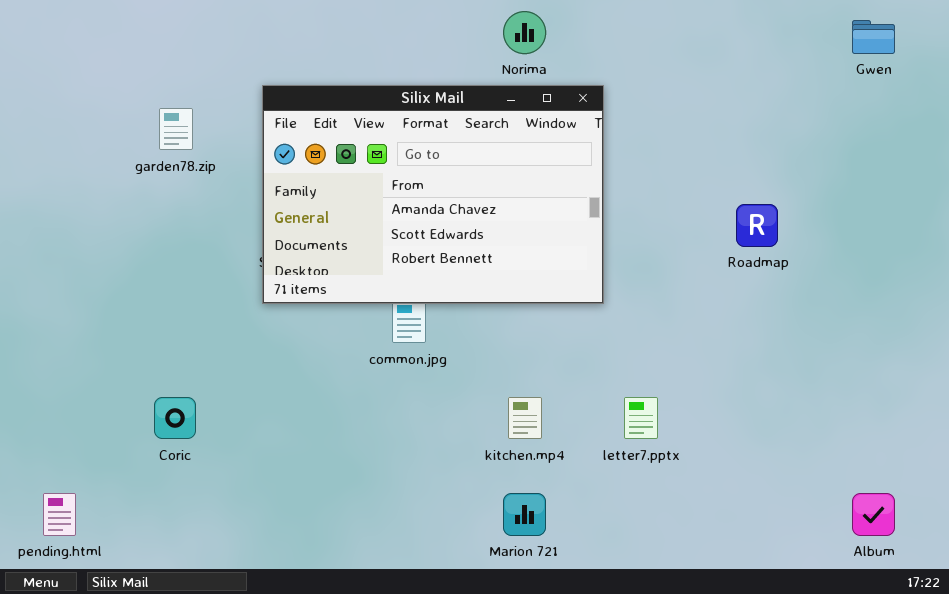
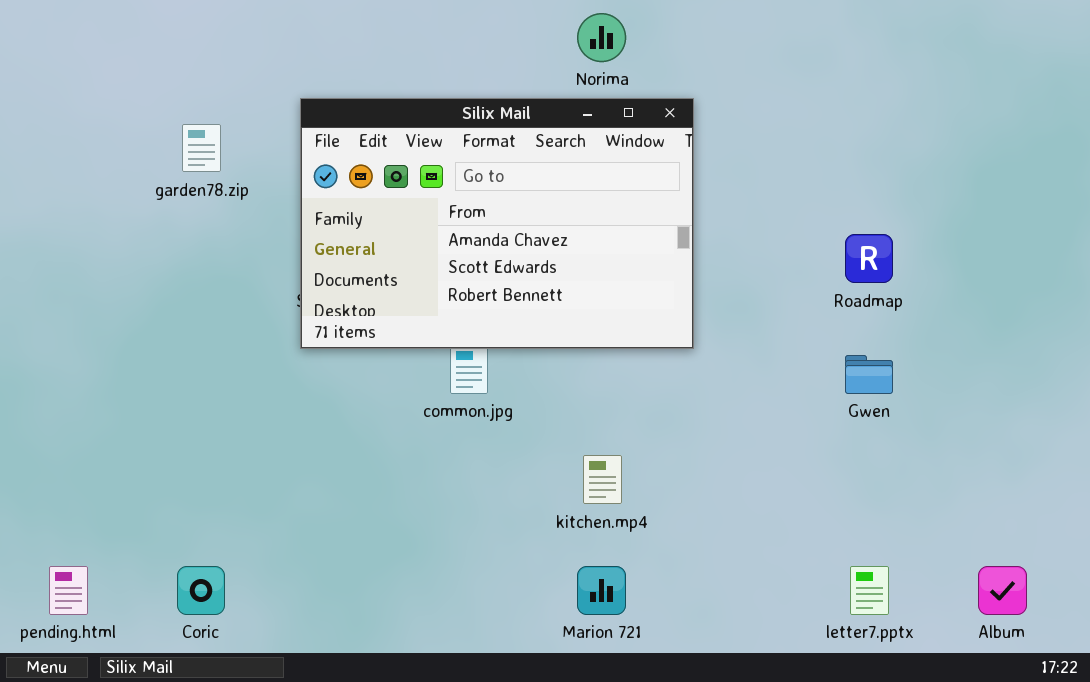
Gwen: [852,20,895,54] -> [845,355,893,394], moved
Coric: [154,397,196,439] -> [177,566,225,615], moved
letter7.pptx: [624,397,658,439] -> [850,566,889,615], moved

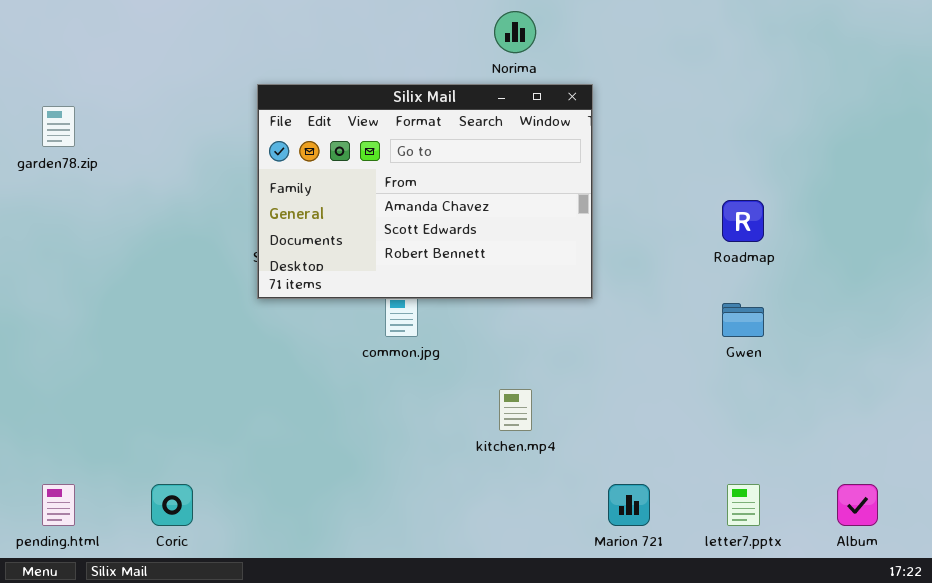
garden78.zip: [182,124,221,172] -> [42,106,75,147], moved
Marion 721: [577,566,626,615] -> [608,484,650,526], moved

